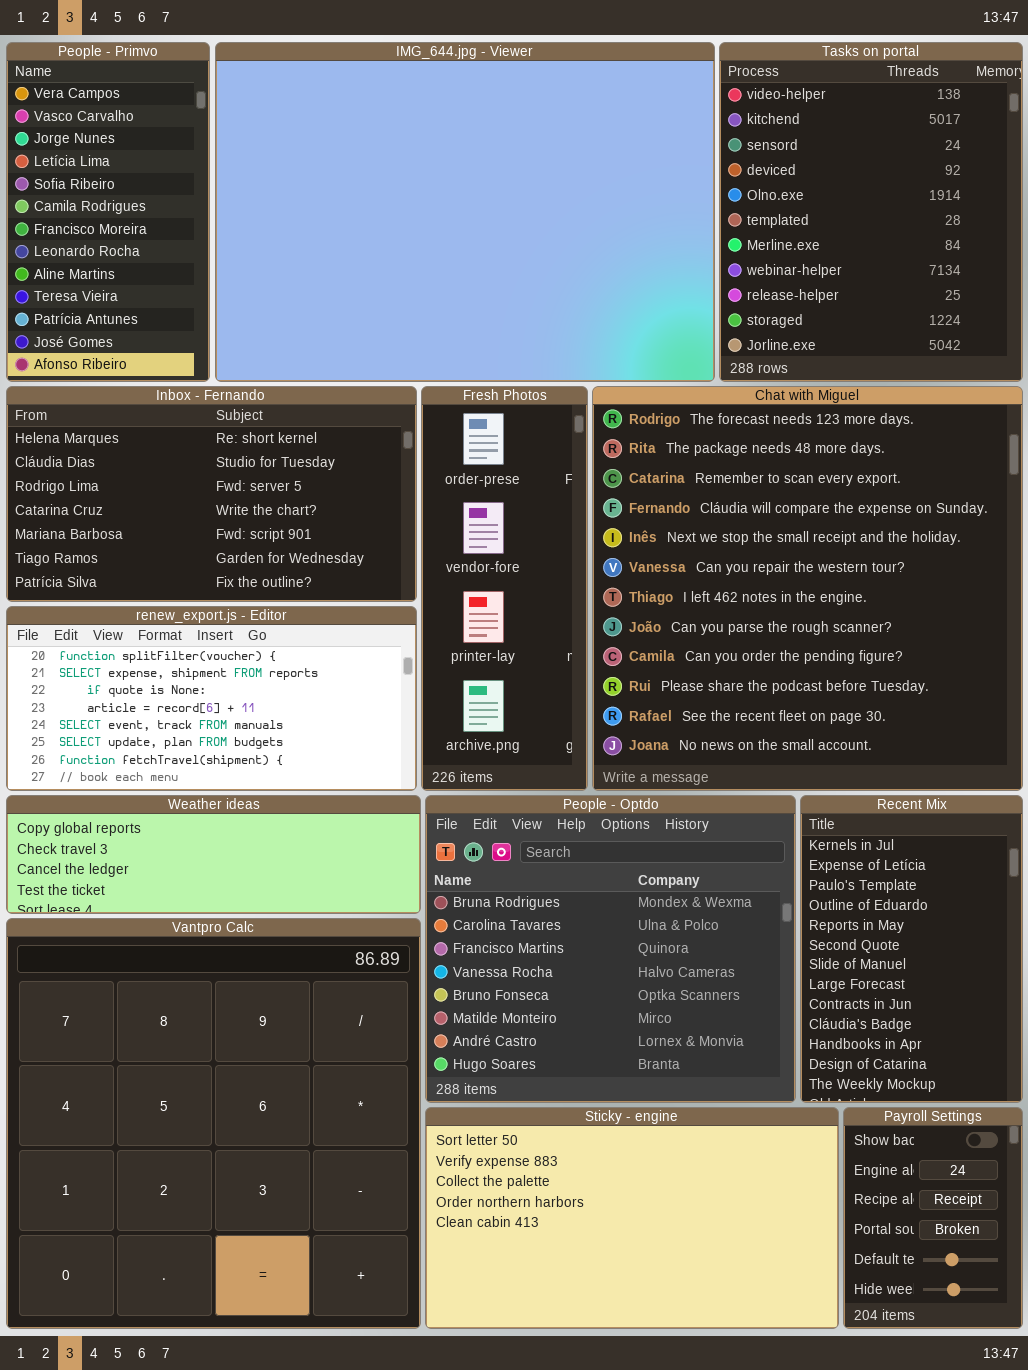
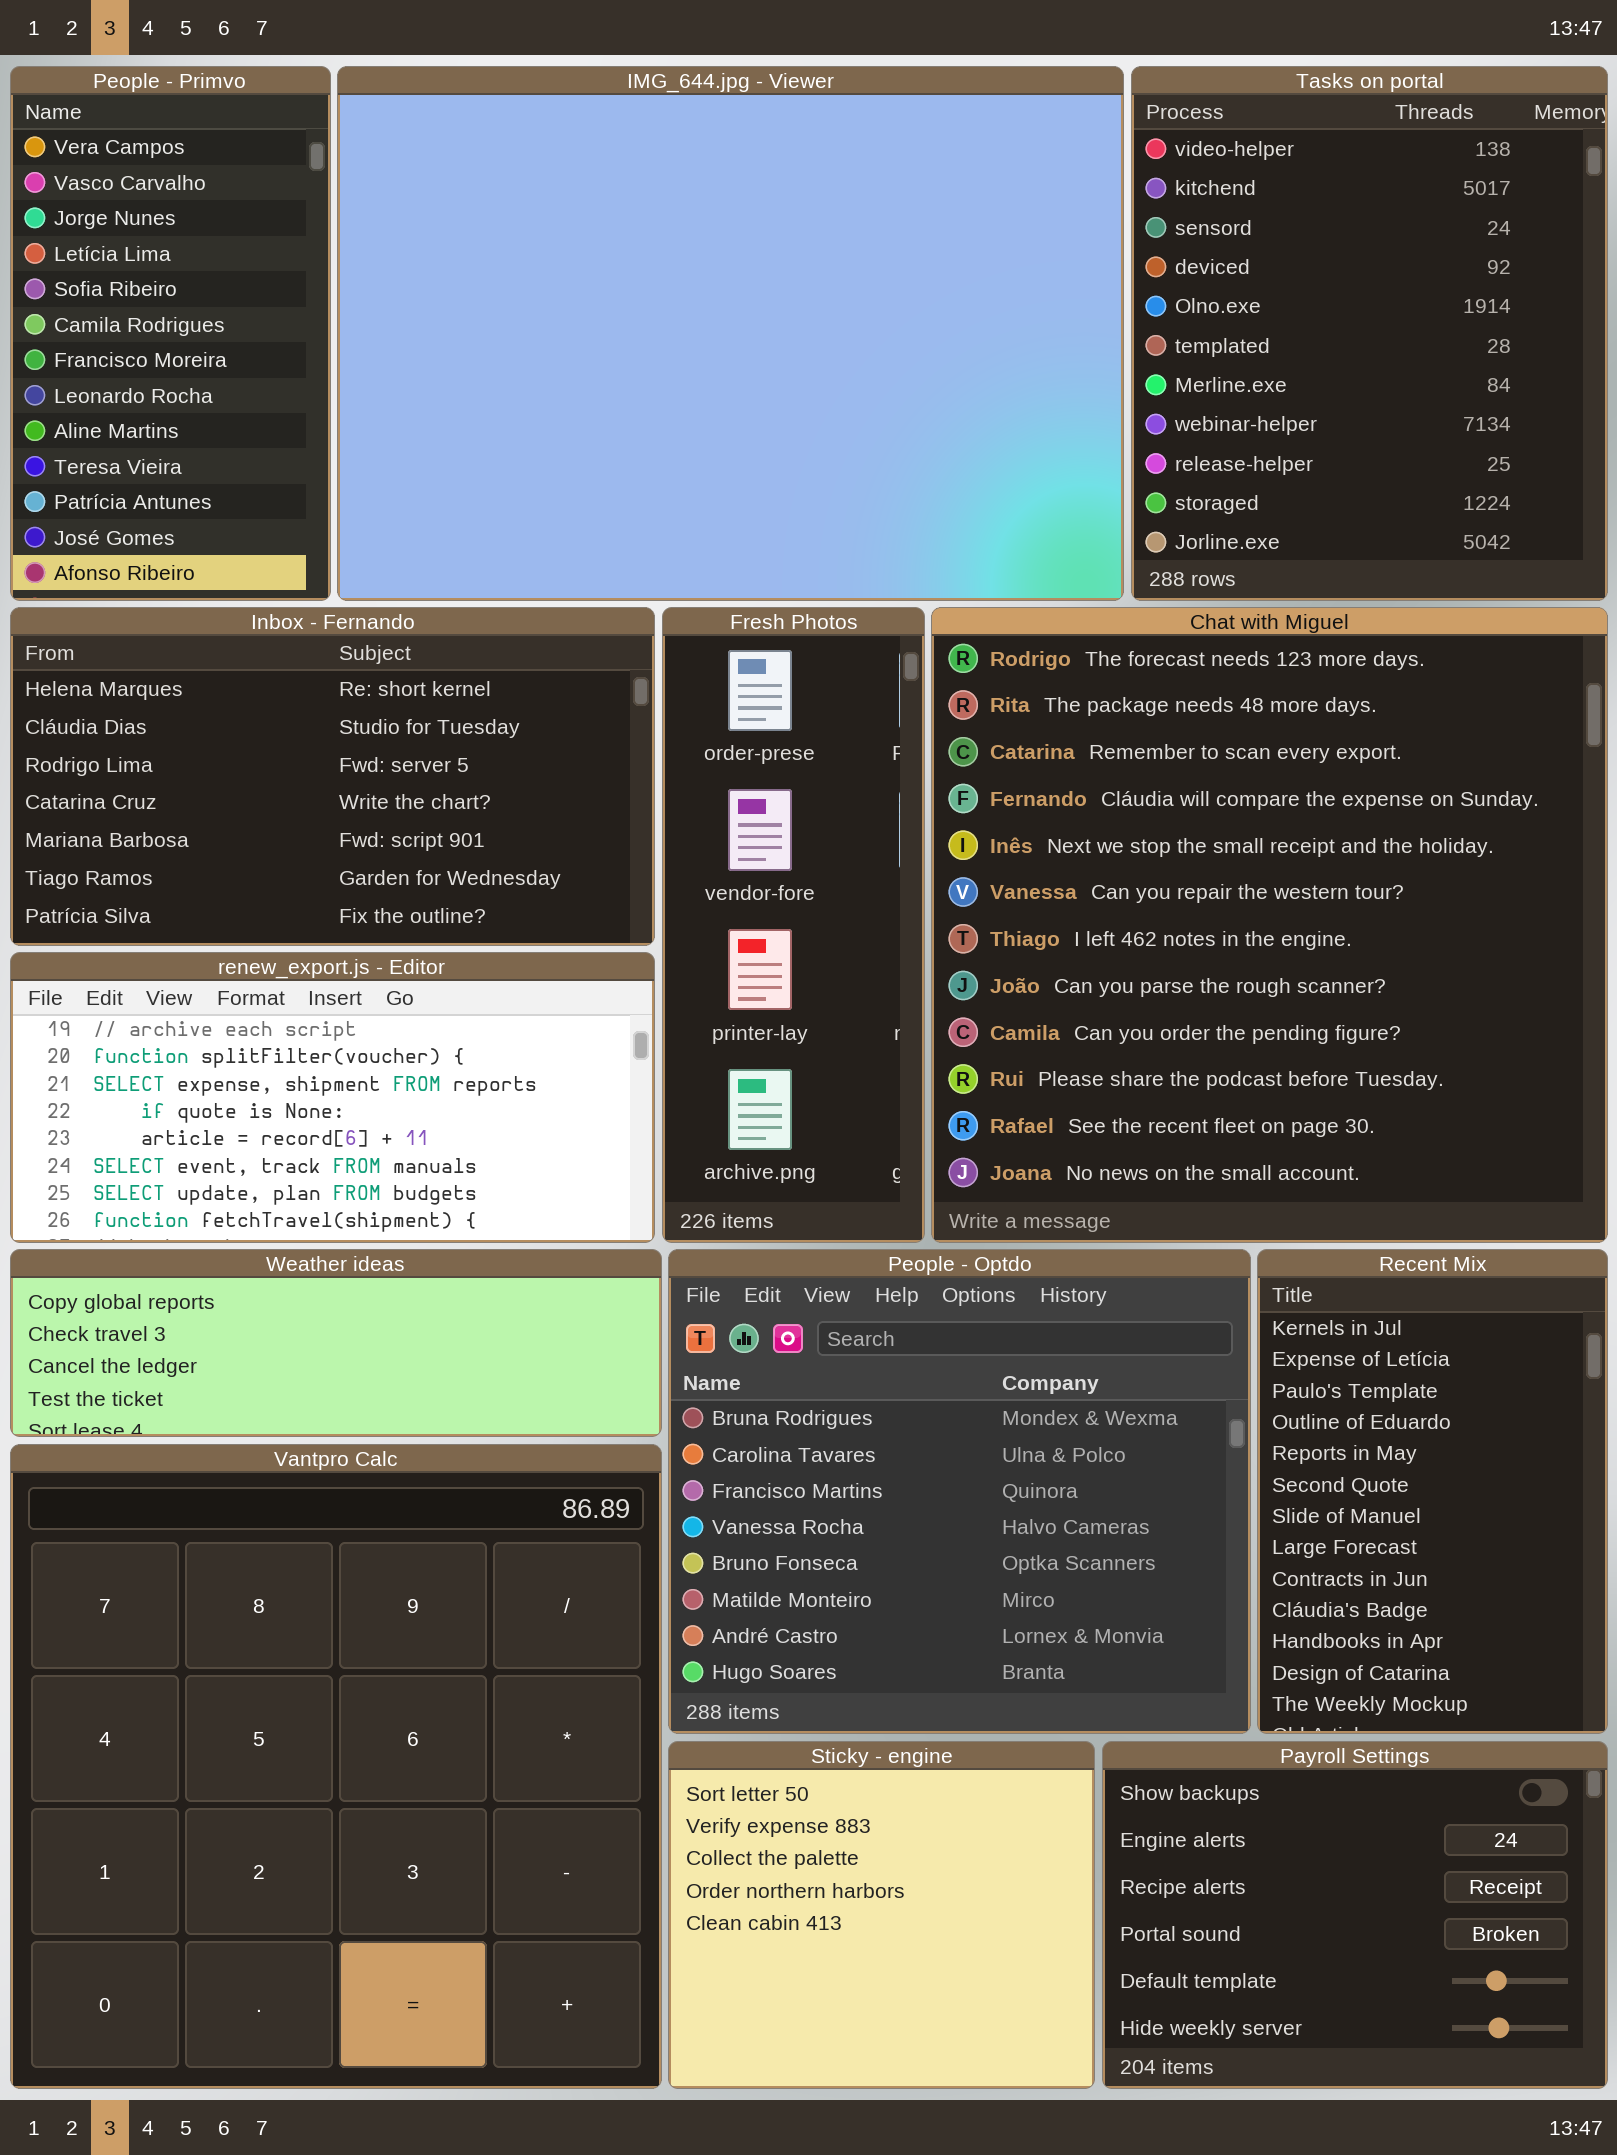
renew_export.js - Editor: [6,606,417,791] -> [10,952,655,1243], scrolled up 1 row
Sticky - engine: [425,1107,839,1329] -> [668,1741,1095,2089], resized
Payroll Settings: [843,1107,1023,1329] -> [1102,1741,1608,2089], resized

